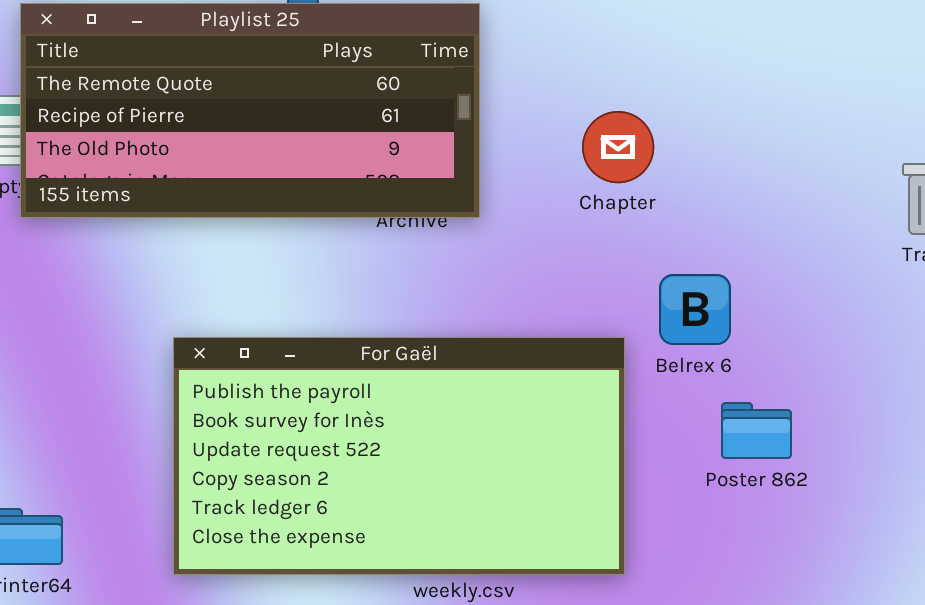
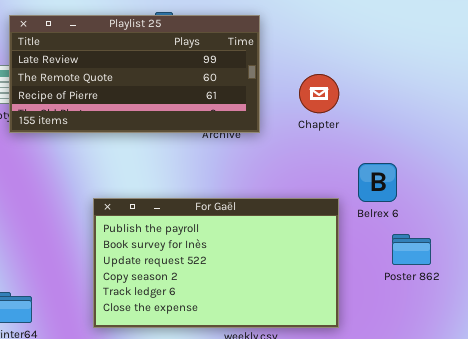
Playlist 25: [20,3,480,218] -> [9,15,260,133], scrolled up 1 row
Chapter: [582,111,654,183] -> [299,74,339,113], moved

